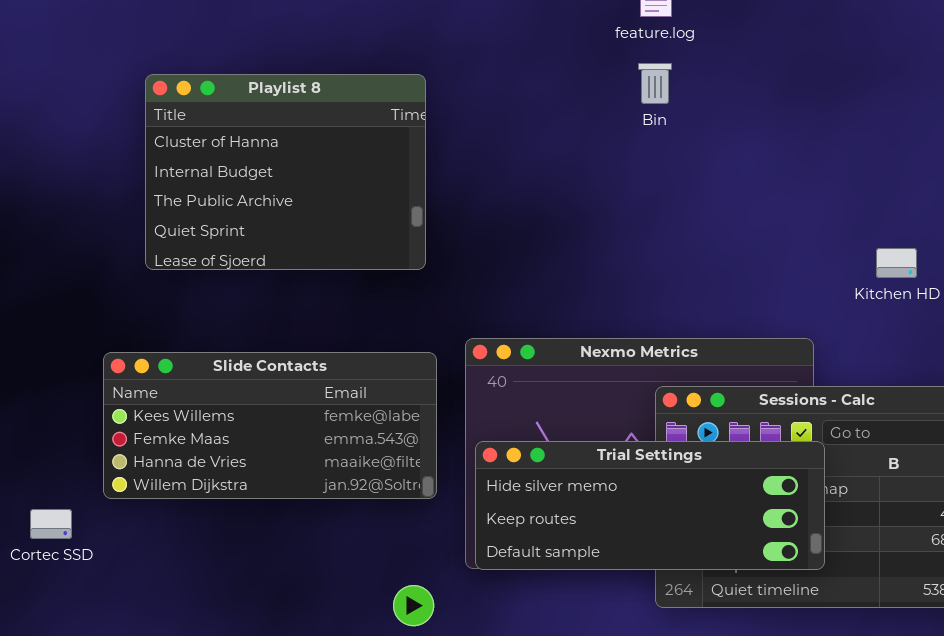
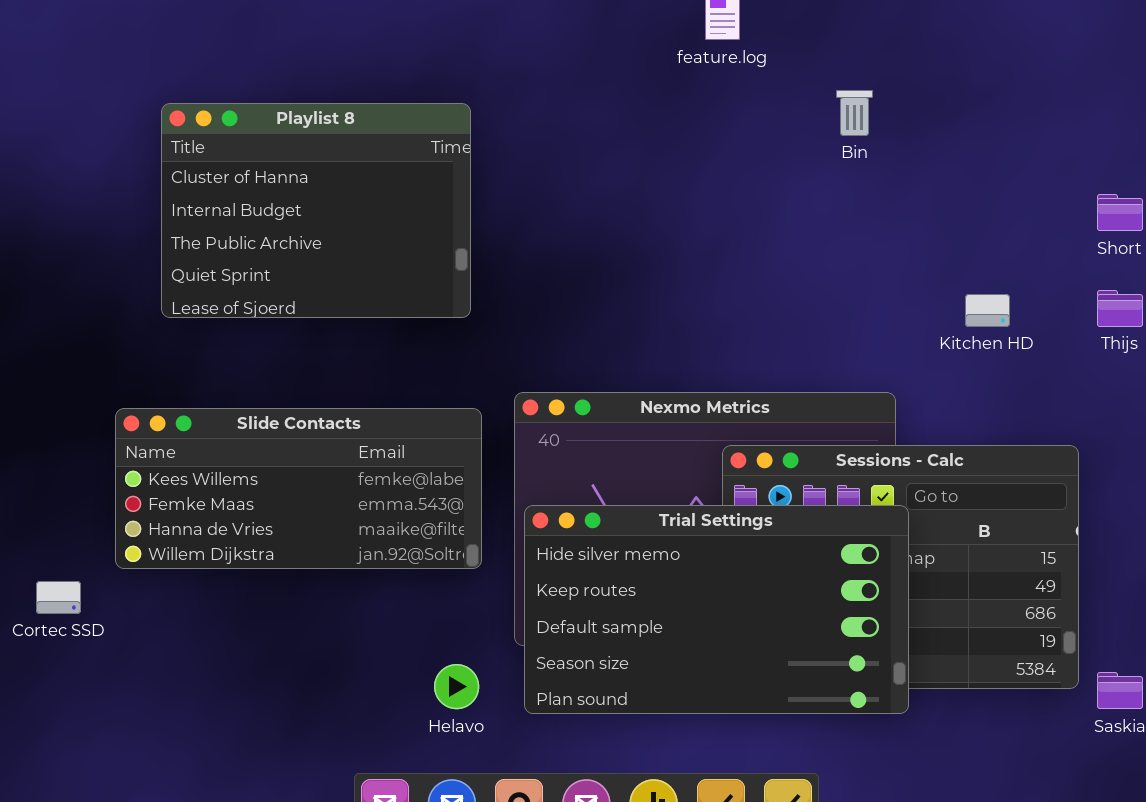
Bin: [638,63,672,104] -> [836,90,873,136], moved
Trial Settings: [475,441,825,570] -> [524,505,909,714], resized

